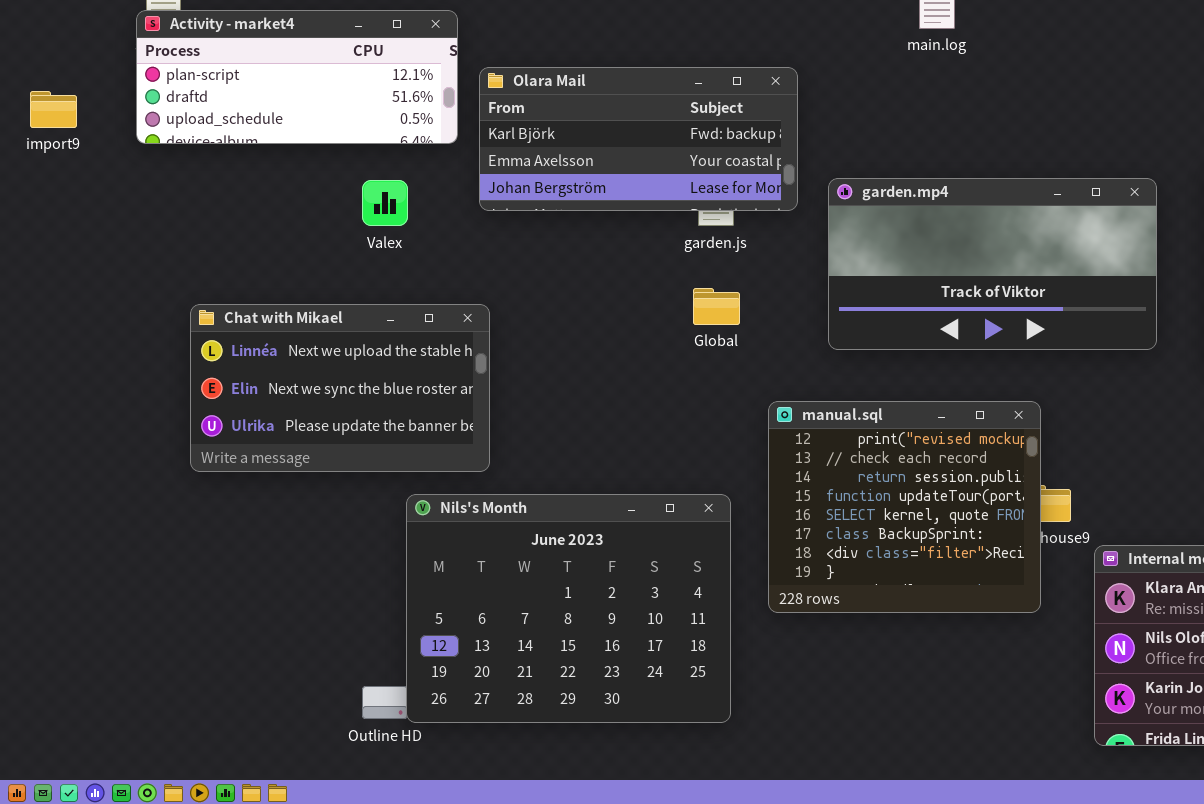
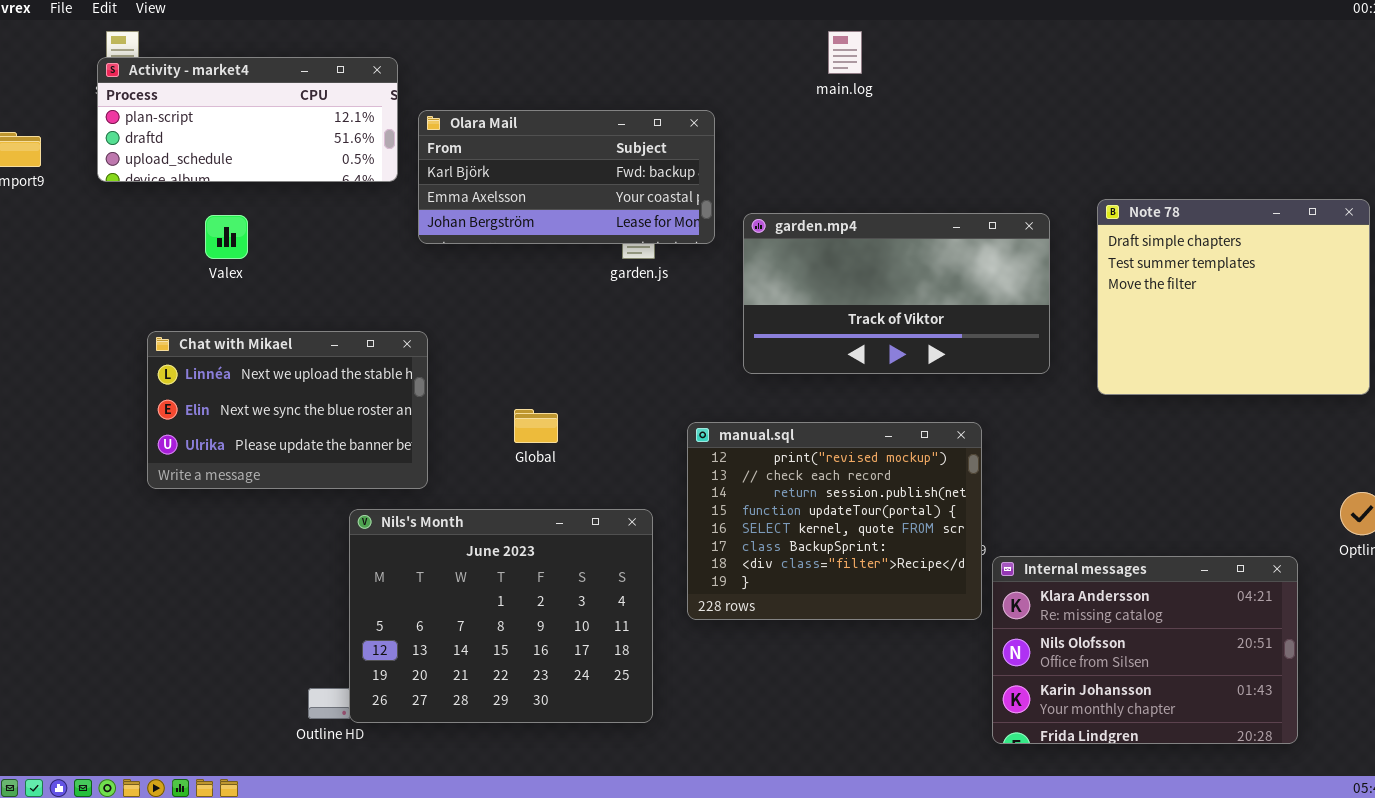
Valex: [362,180,408,226] -> [205,215,248,259], moved
Global: [693,288,740,325] -> [514,409,558,443], moved
manual.sql: [768,401,1041,613] -> [687,422,982,620], resized

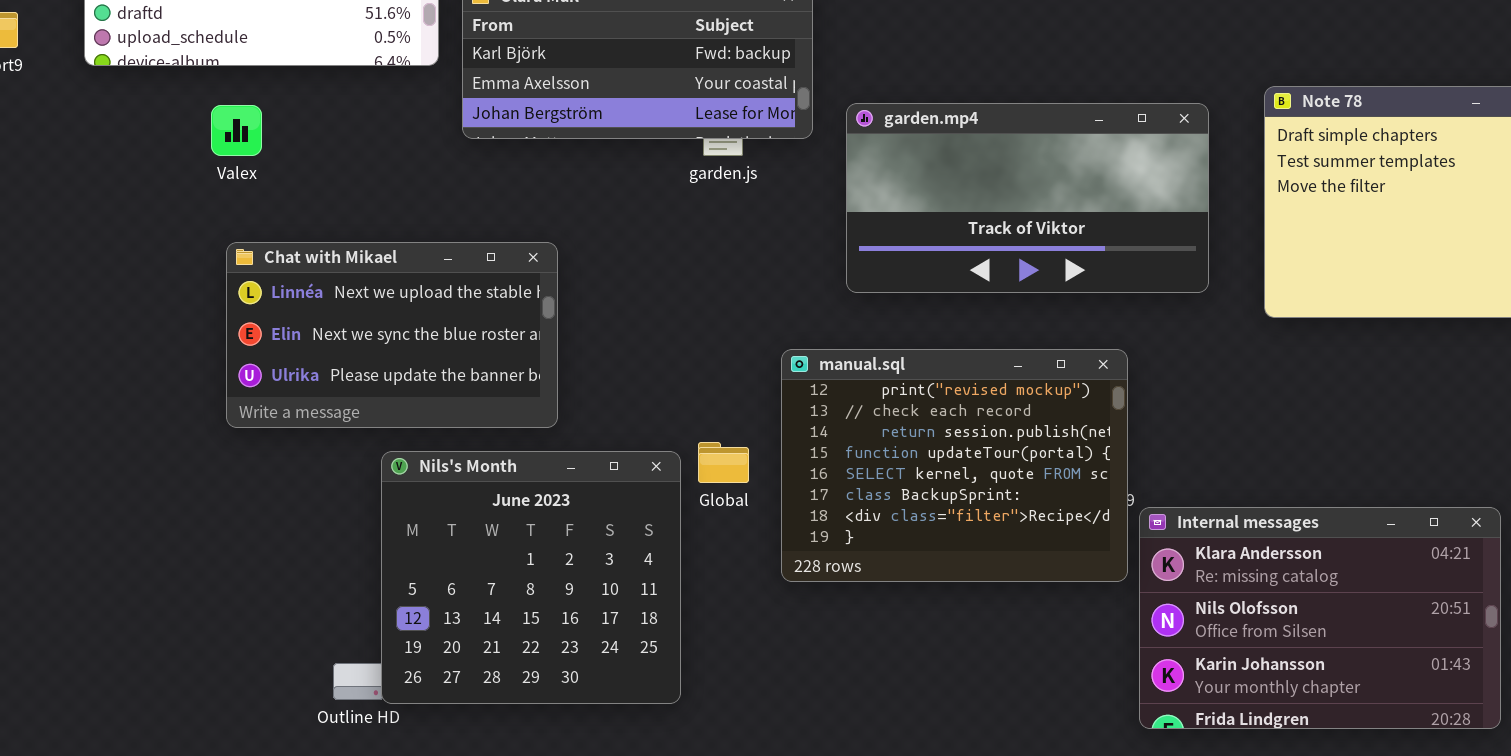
Chat with Mikael: [147,331,428,489] -> [226,242,558,428], moved
Global: [514,409,558,443] -> [698,442,749,483], moved
Nils's Month: [349,509,653,723] -> [381,451,681,704], resized

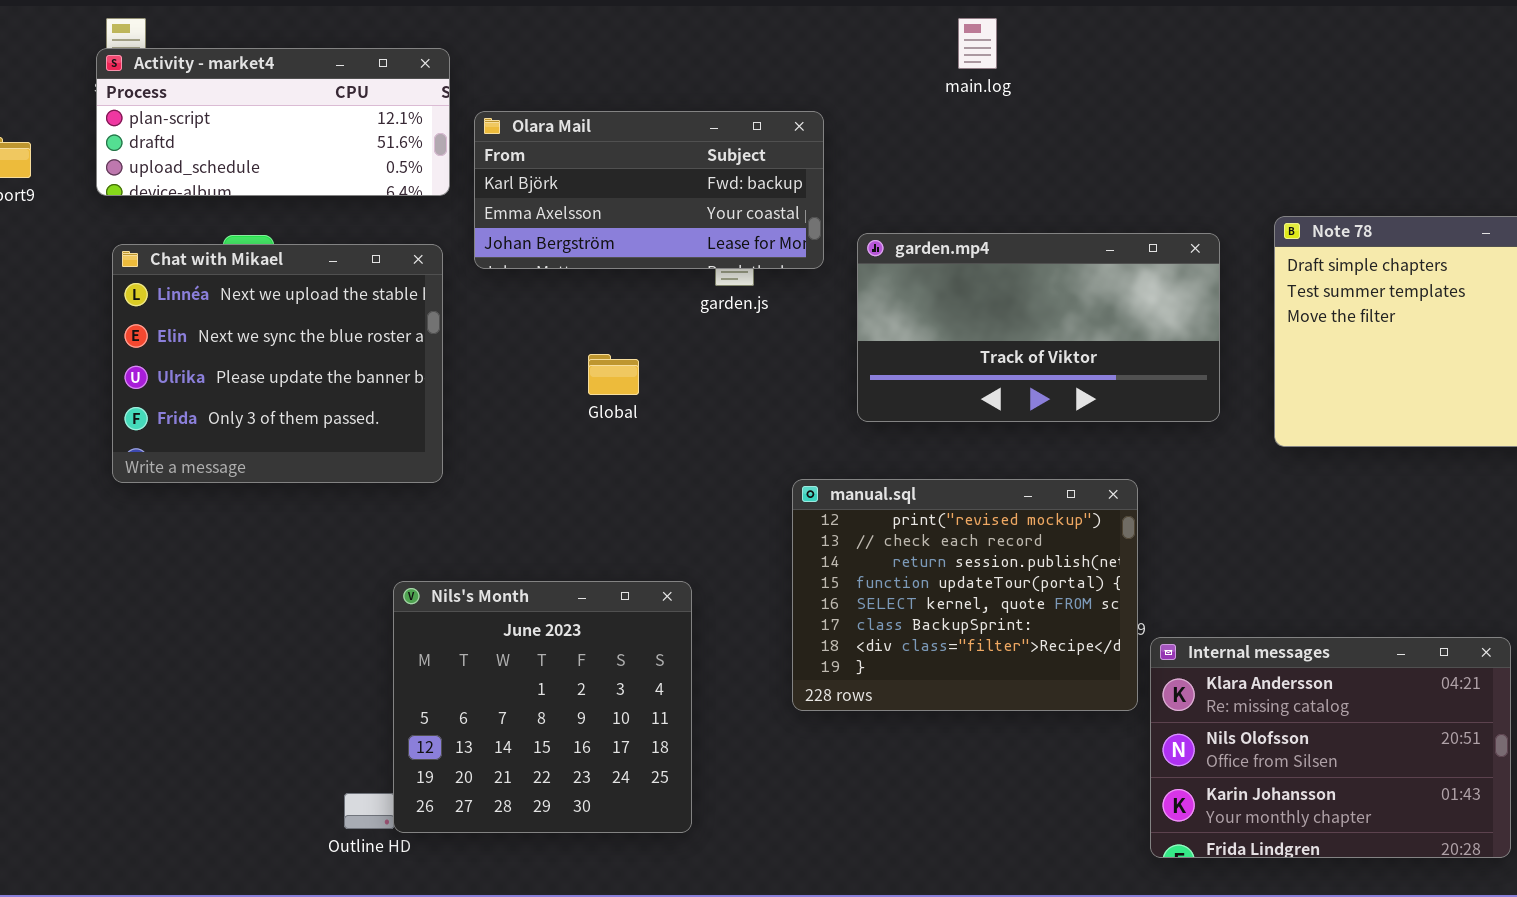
Chat with Mikael: [226,242,558,428] -> [112,244,443,483], moved, resized
Global: [698,442,749,483] -> [588,354,639,395], moved

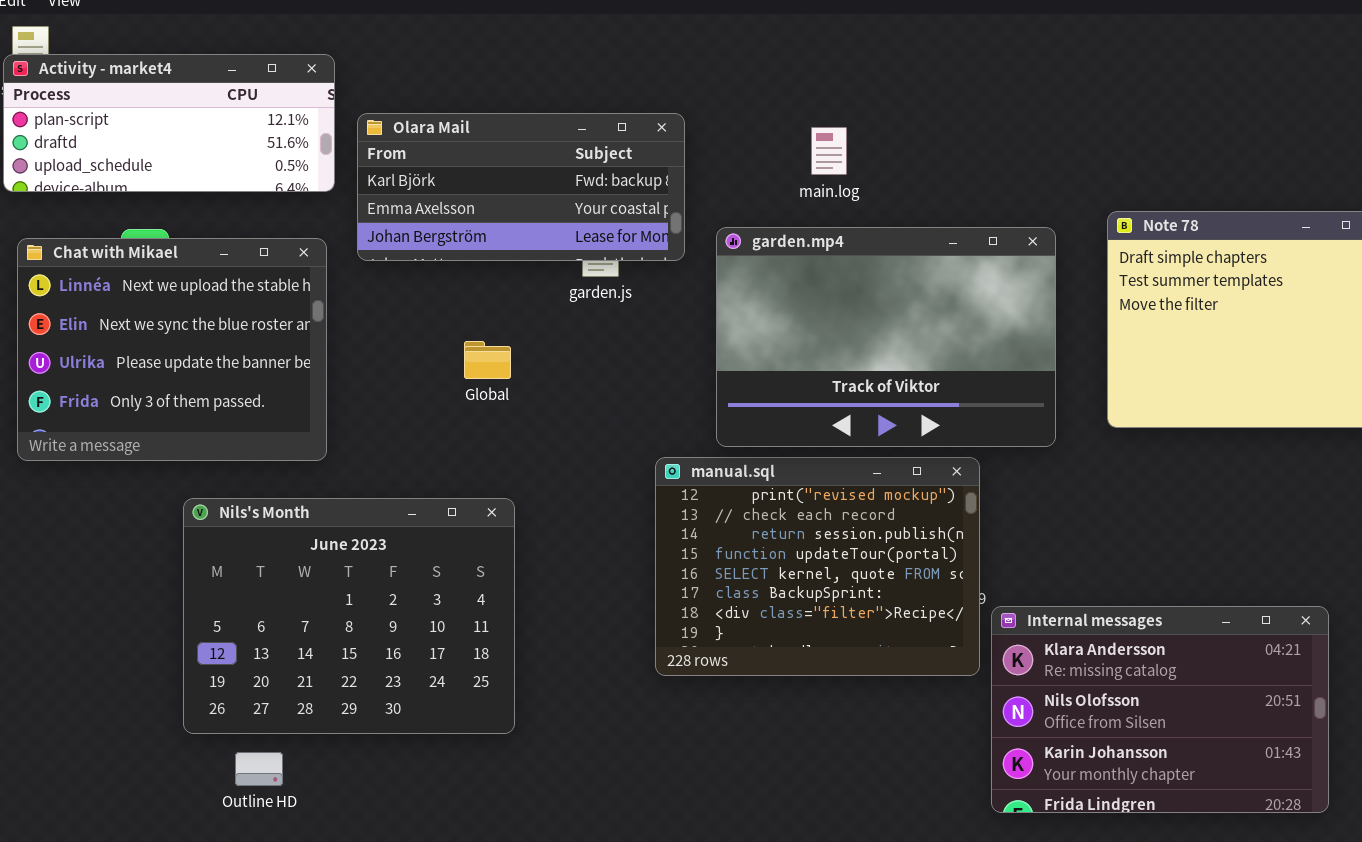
main.log: [958,18,997,69] -> [811,127,847,175], moved
garden.mp4: [857,233,1220,422] -> [716,227,1056,447], resized
Nils's Month: [393,581,692,833] -> [183,498,515,734], moved, resized

